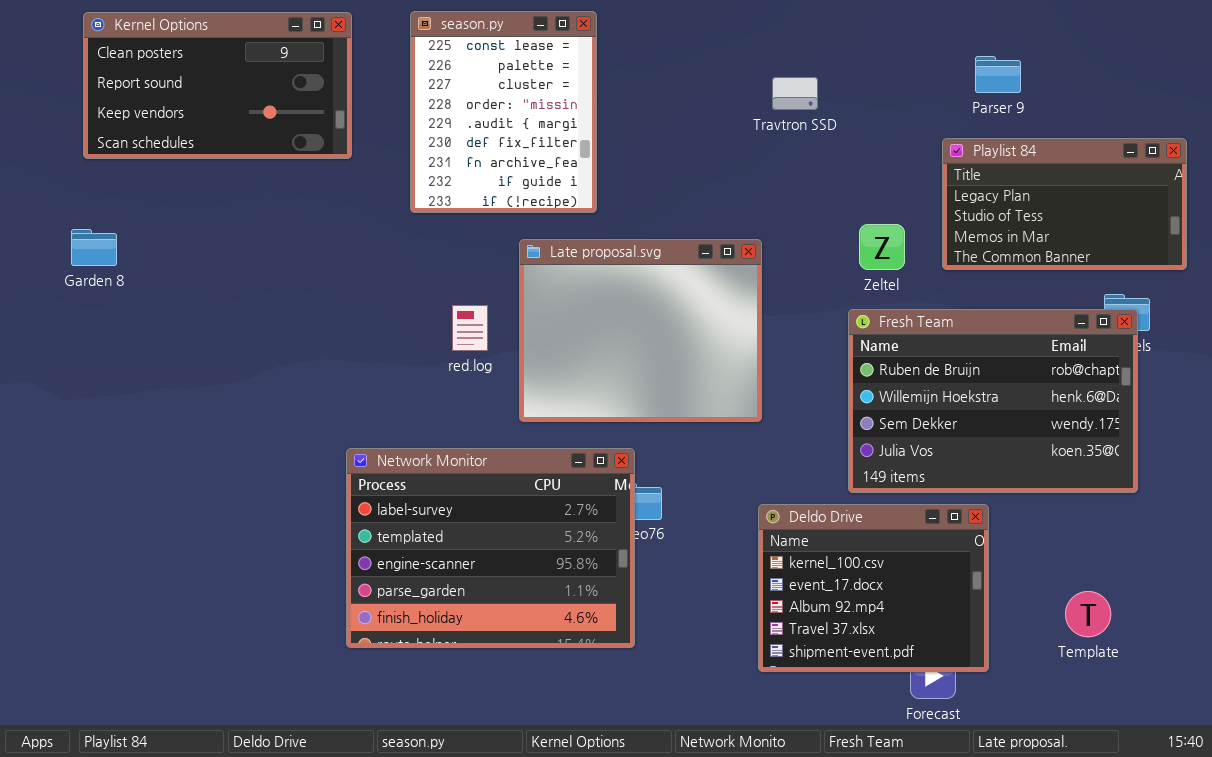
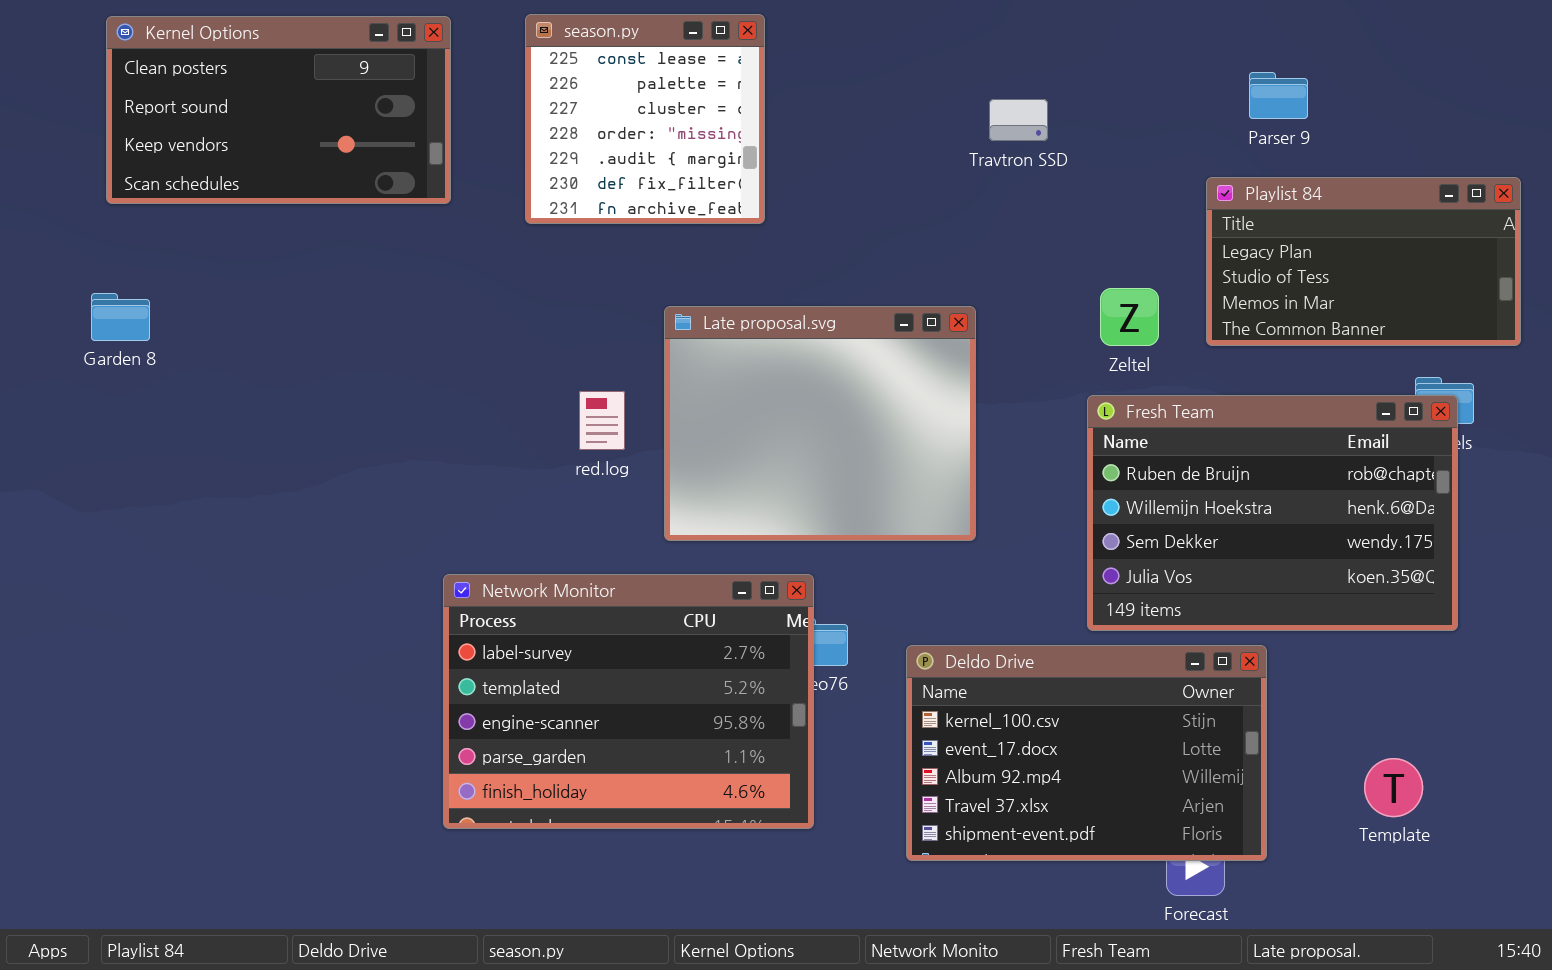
season.py: [410,11,597,213] -> [525,14,765,224], resized
Deldo Drive: [758,504,989,672] -> [906,645,1267,861], resized

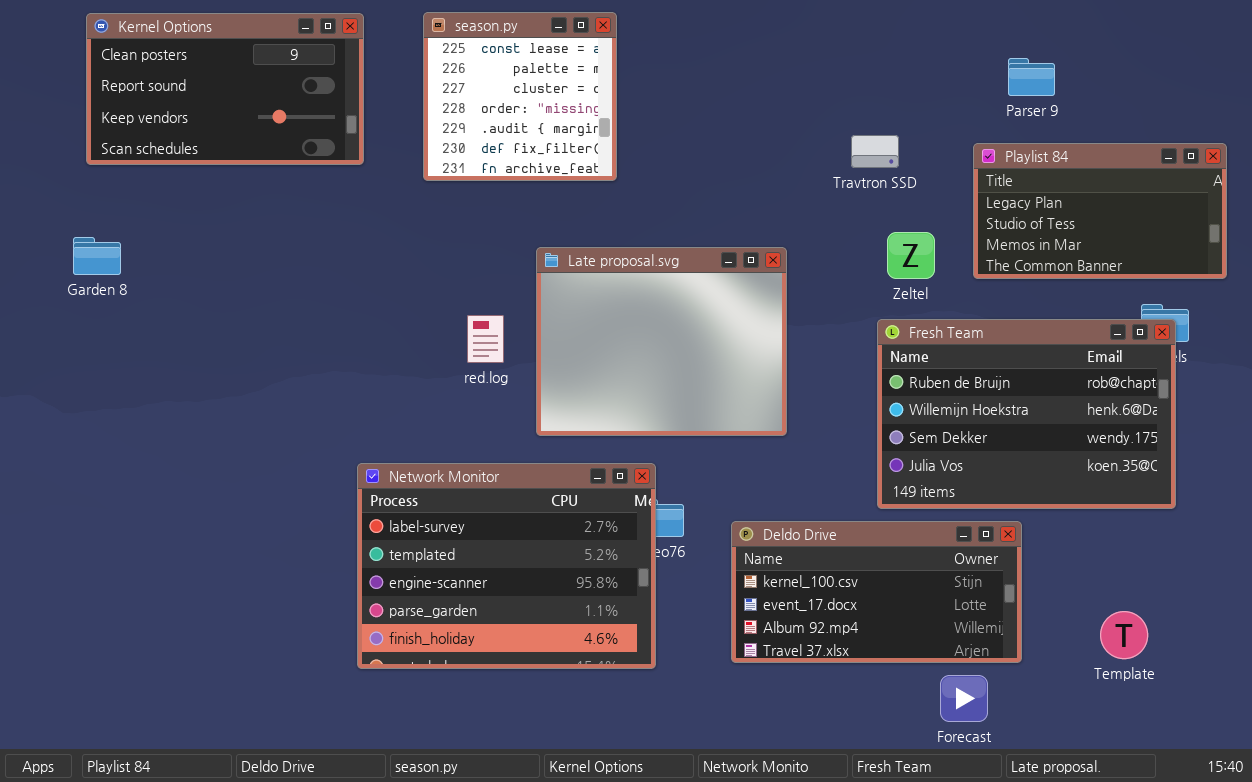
Travtron SSD: [989,99,1048,141] -> [851,135,899,168], moved
Deldo Drive: [906,645,1267,861] -> [731,521,1022,663], resized

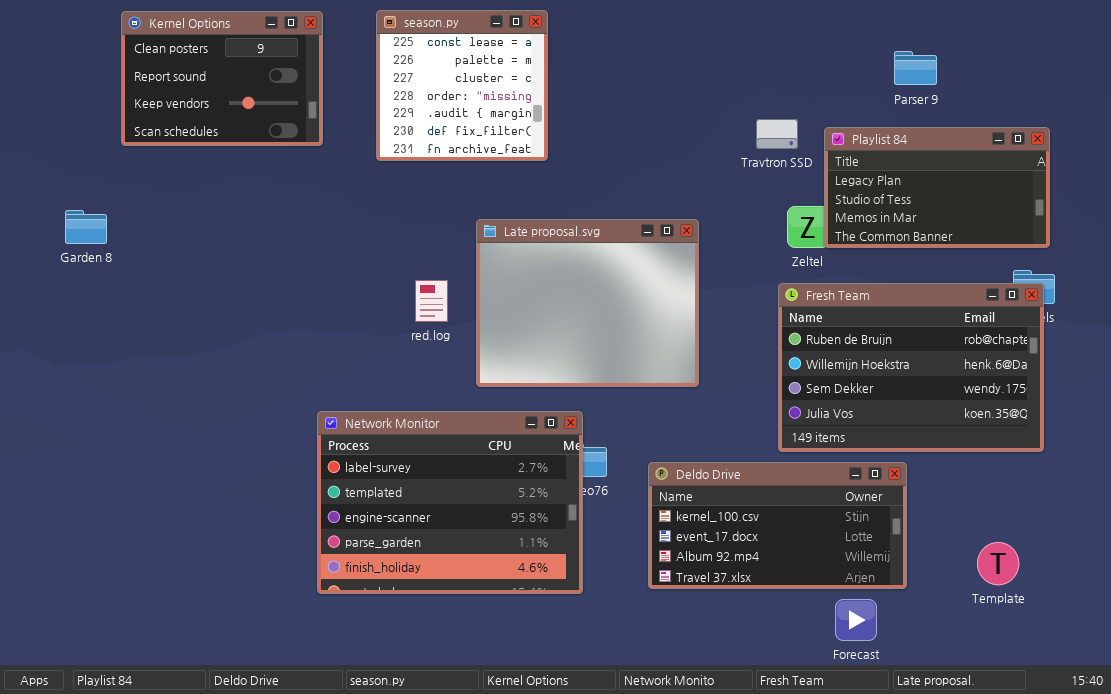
Kernel Options: [86,13,364,165] -> [121,11,323,146], resized
Playlist 84: [973,143,1227,279] -> [824,127,1050,248], moved

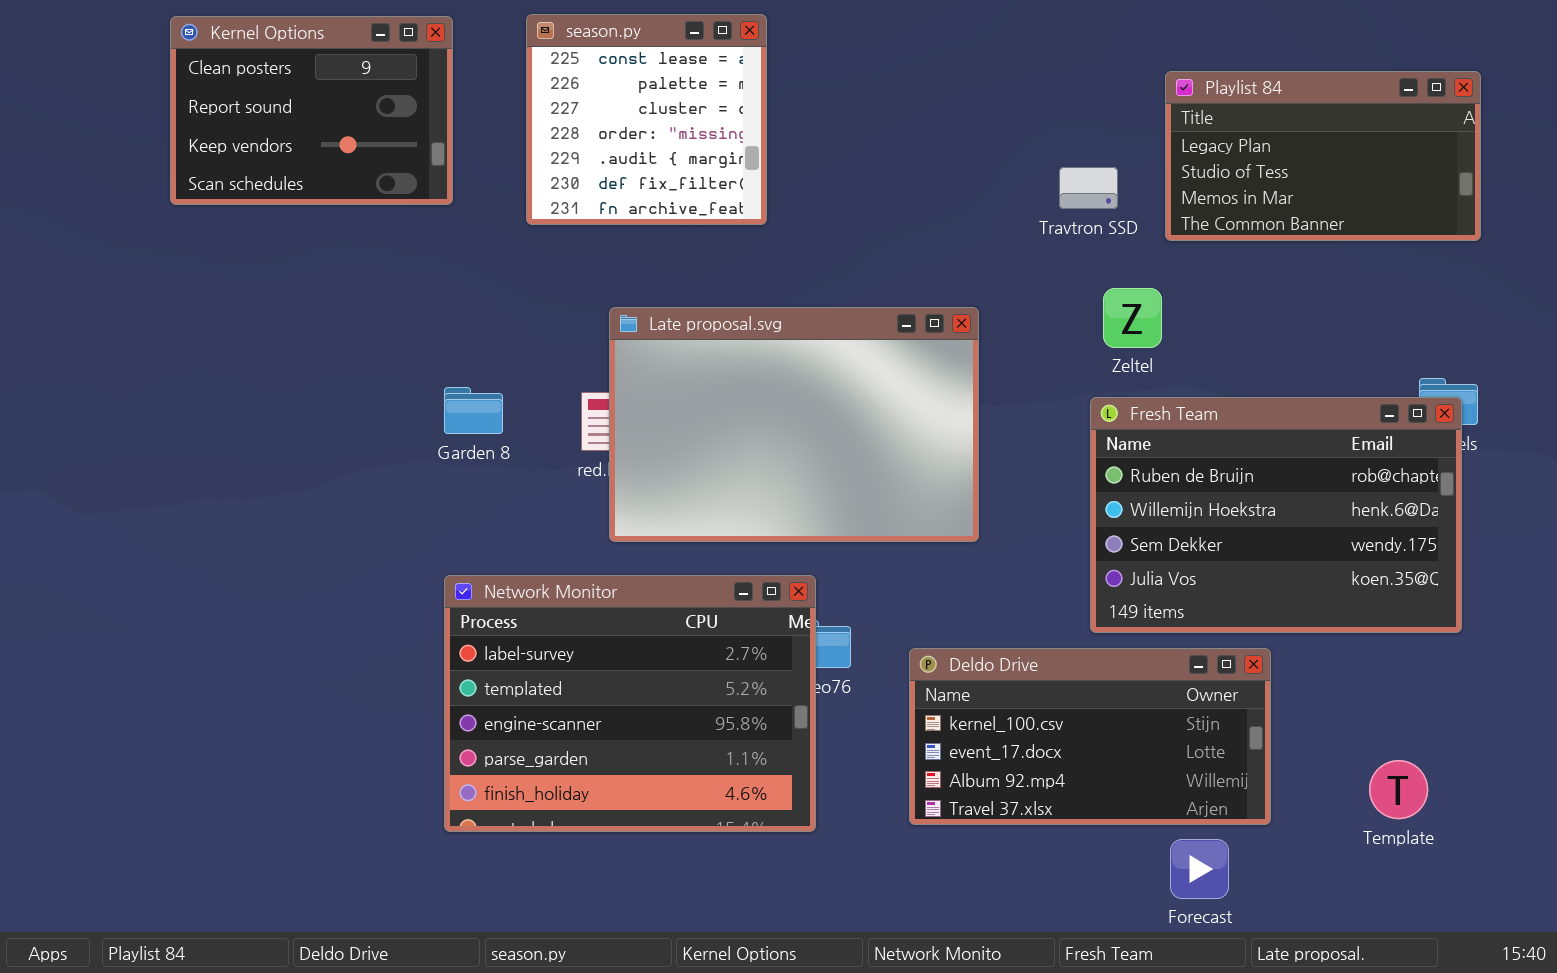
Playlist 84: [824,127,1050,248] -> [1165,71,1481,241], moved
Garden 8: [65,210,107,244] -> [444,387,503,434], moved
Late proposal.svg: [476,219,699,387] -> [609,307,979,542], resized

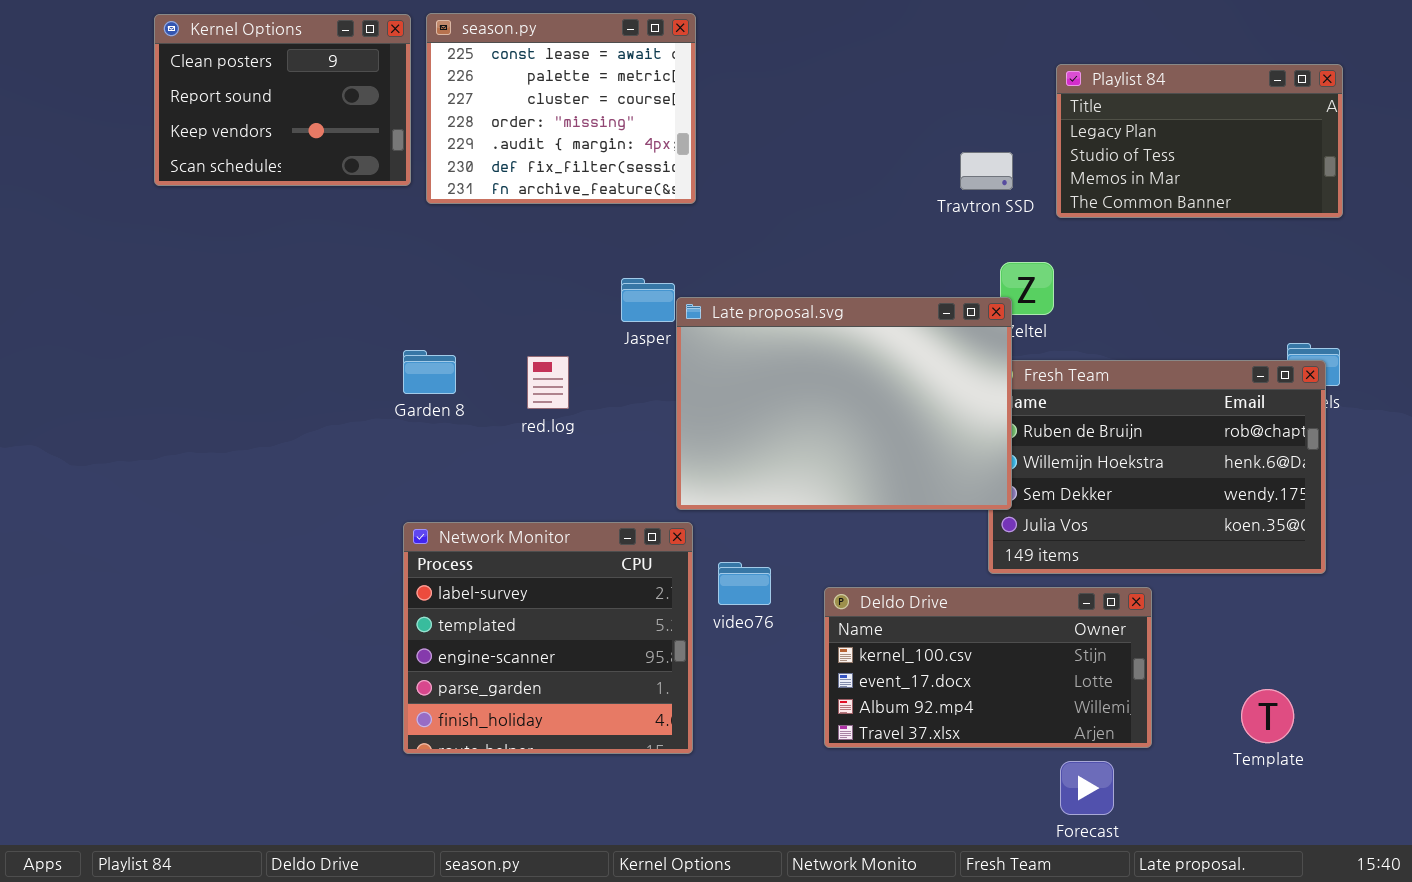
season.py: [526,14,767,225] -> [426,13,696,204], resized
Late proposal.svg: [609,307,979,542] -> [676,297,1012,510], moved
Network Monitor: [444,575,816,832] -> [403,522,693,754], resized

